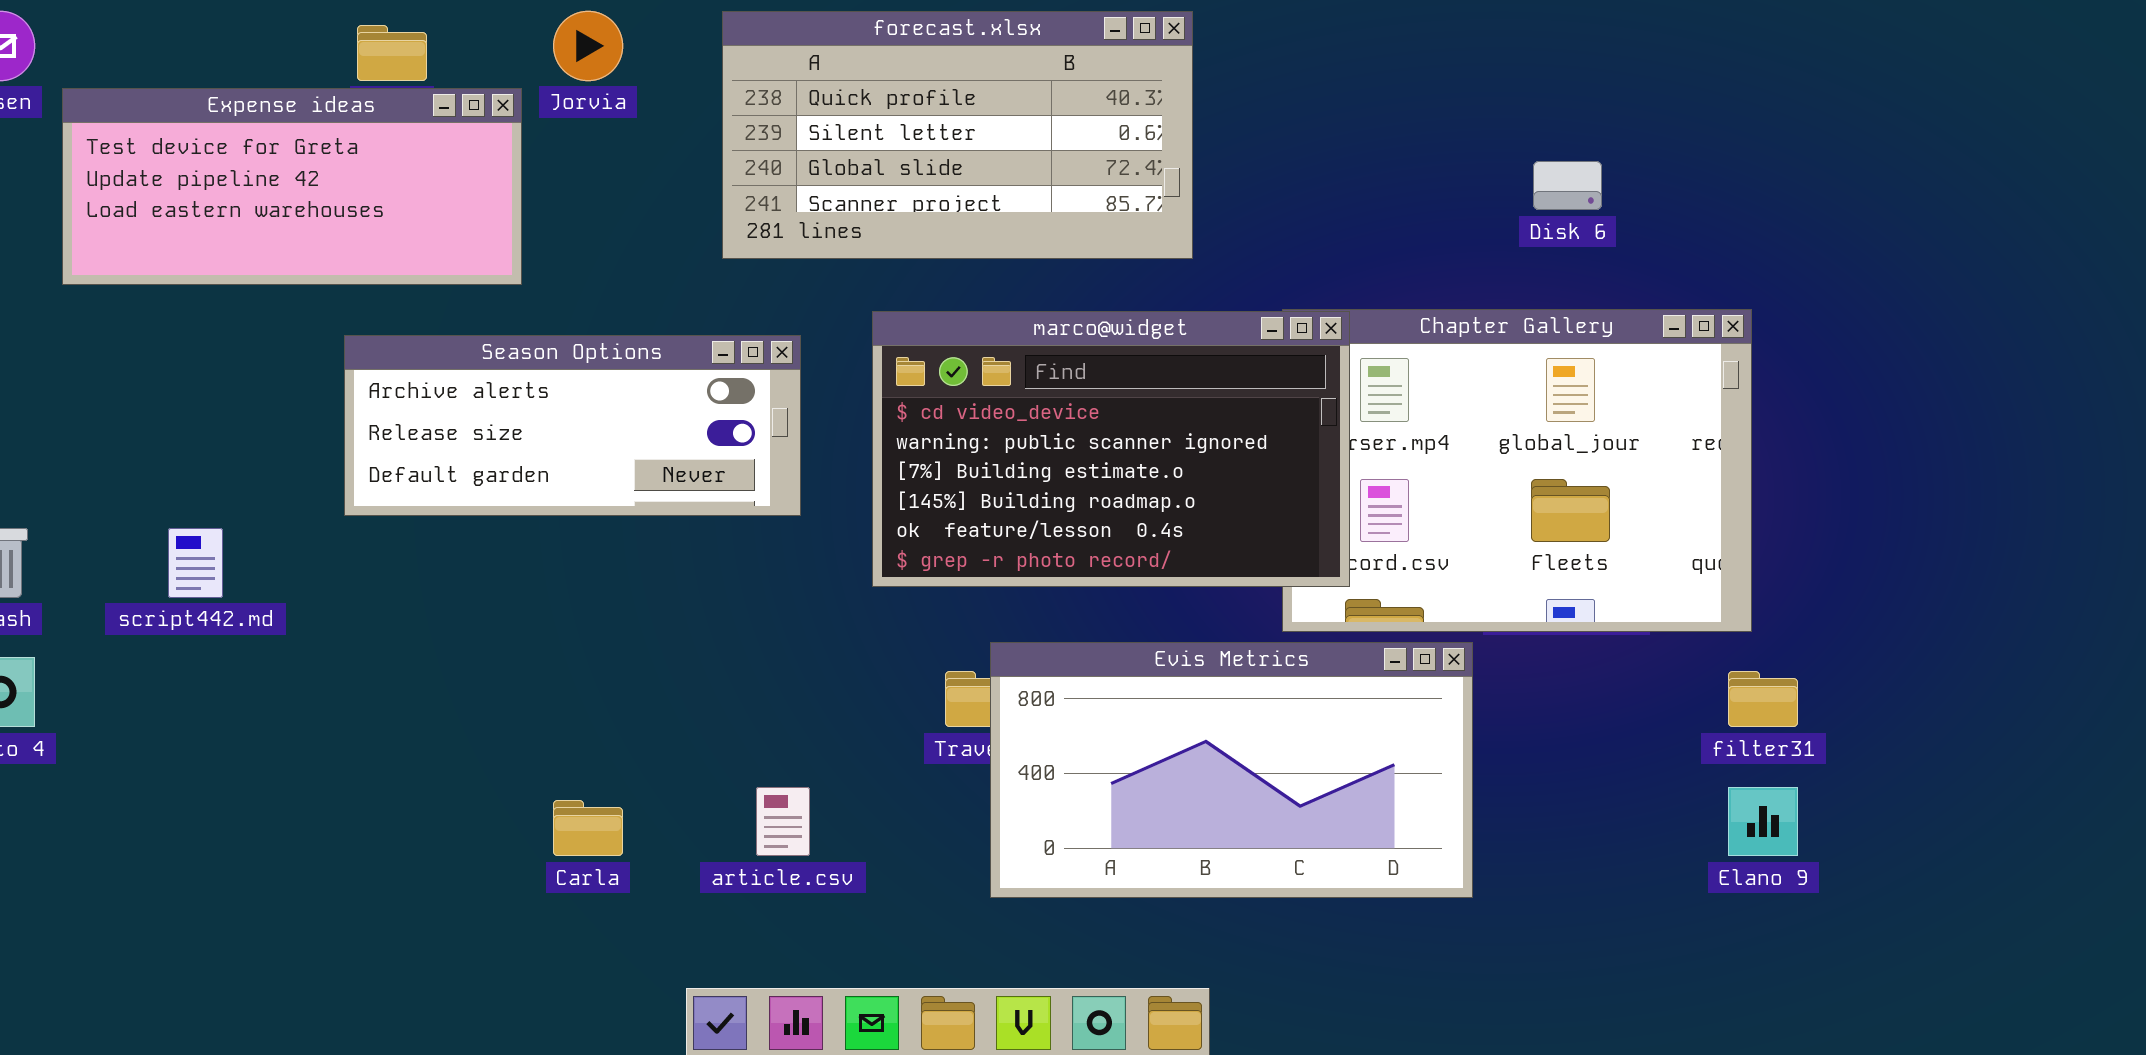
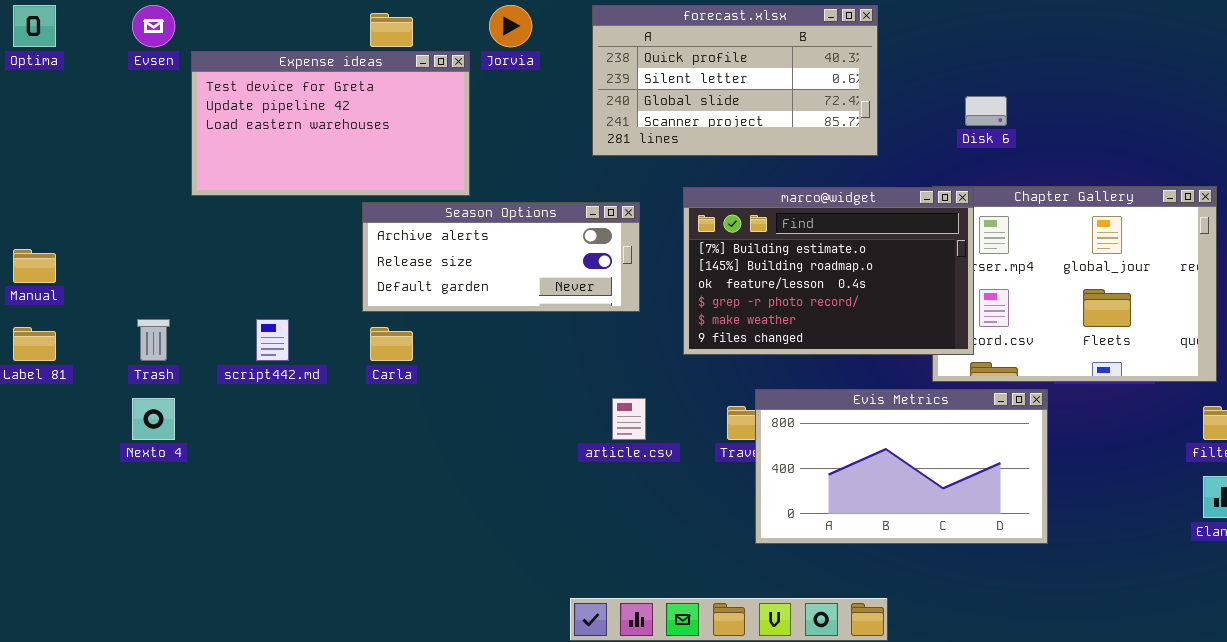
Expense ideas: [62,88,522,285] -> [191,51,470,196], resized
Disk 6: [1533,161,1602,210] -> [965,96,1007,126], moved
marco@widget: [872,311,1350,587] -> [683,187,974,355], scrolled down 2 rows
article.csv: [756,787,810,856] -> [612,398,646,440], moved
Carla: [553,800,623,856] -> [370,327,413,361], moved

